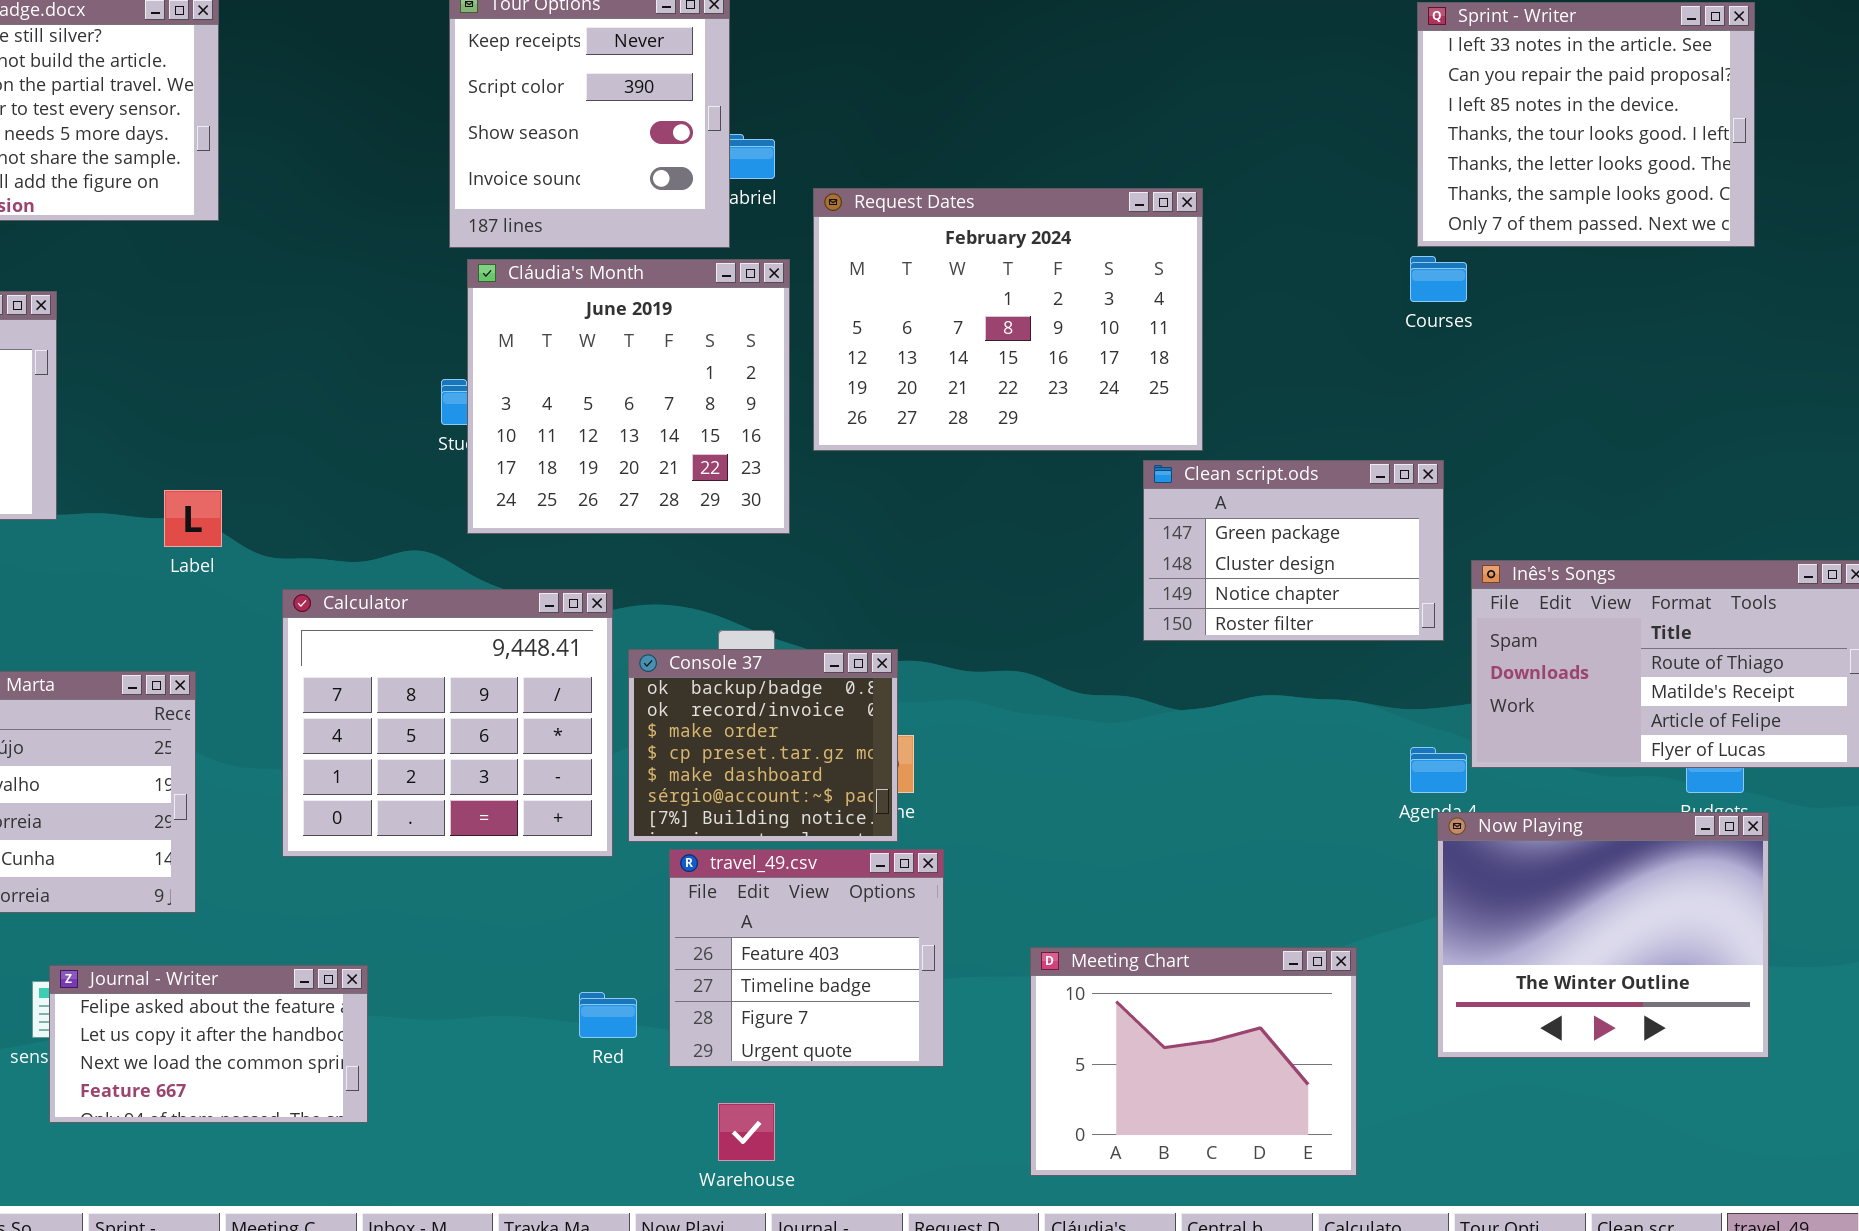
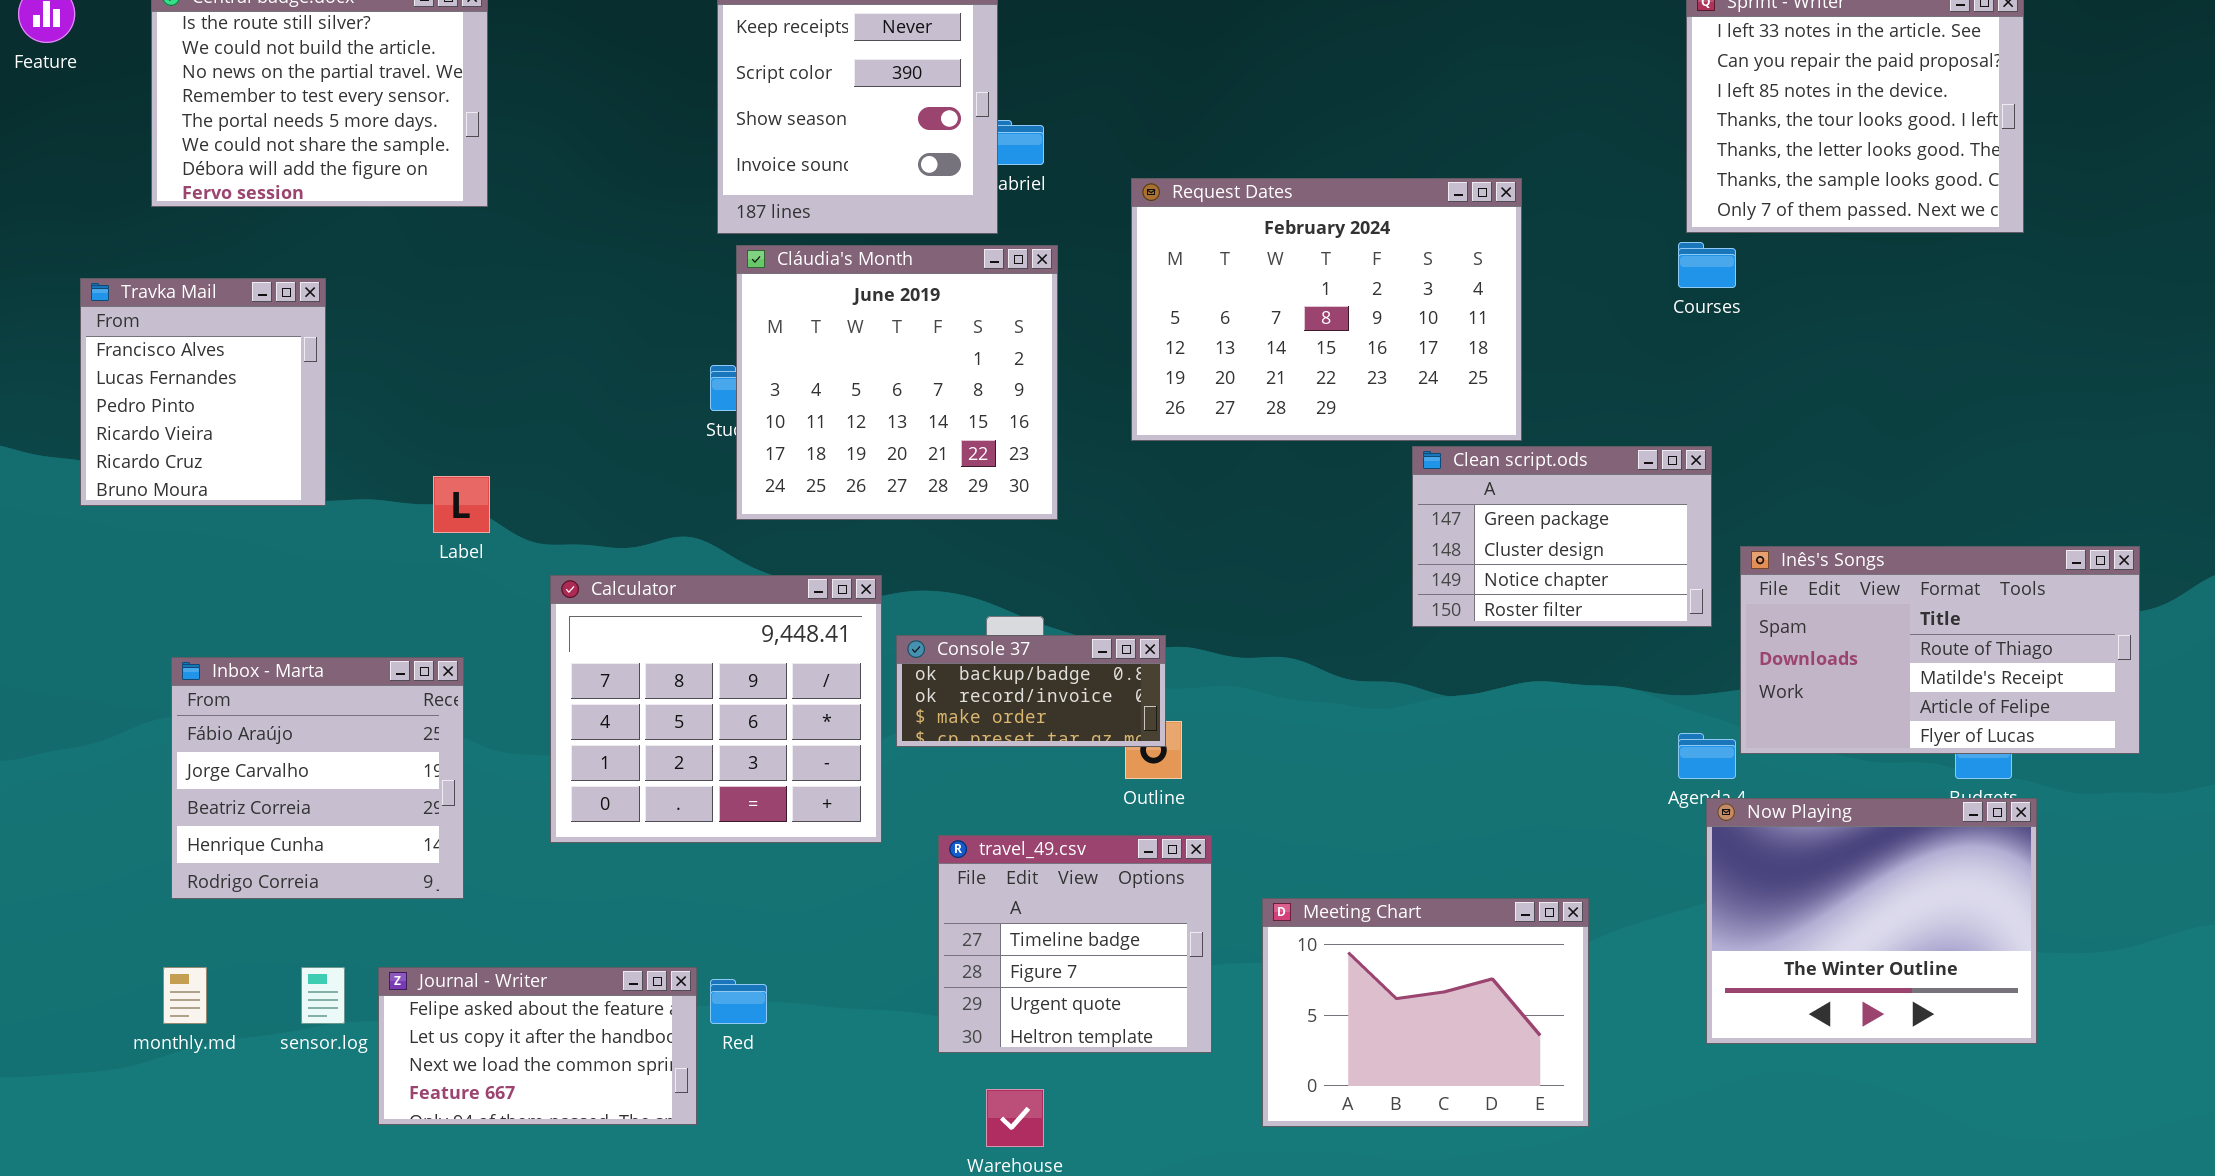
Request Dates: [813,188,1203,451] -> [1131,178,1522,441], moved
Console 37: [628,649,898,842] -> [896,635,1166,747], resized
travel_49.csv: [669,849,944,1067] -> [938,835,1212,1053], scrolled down 1 row
Meeting Chart: [1030,947,1357,1176] -> [1262,898,1589,1127], moved
Journal - Writer: [49,965,368,1123] -> [378,967,697,1125], moved
Red: [579,992,637,1038] -> [710,979,767,1024], moved

